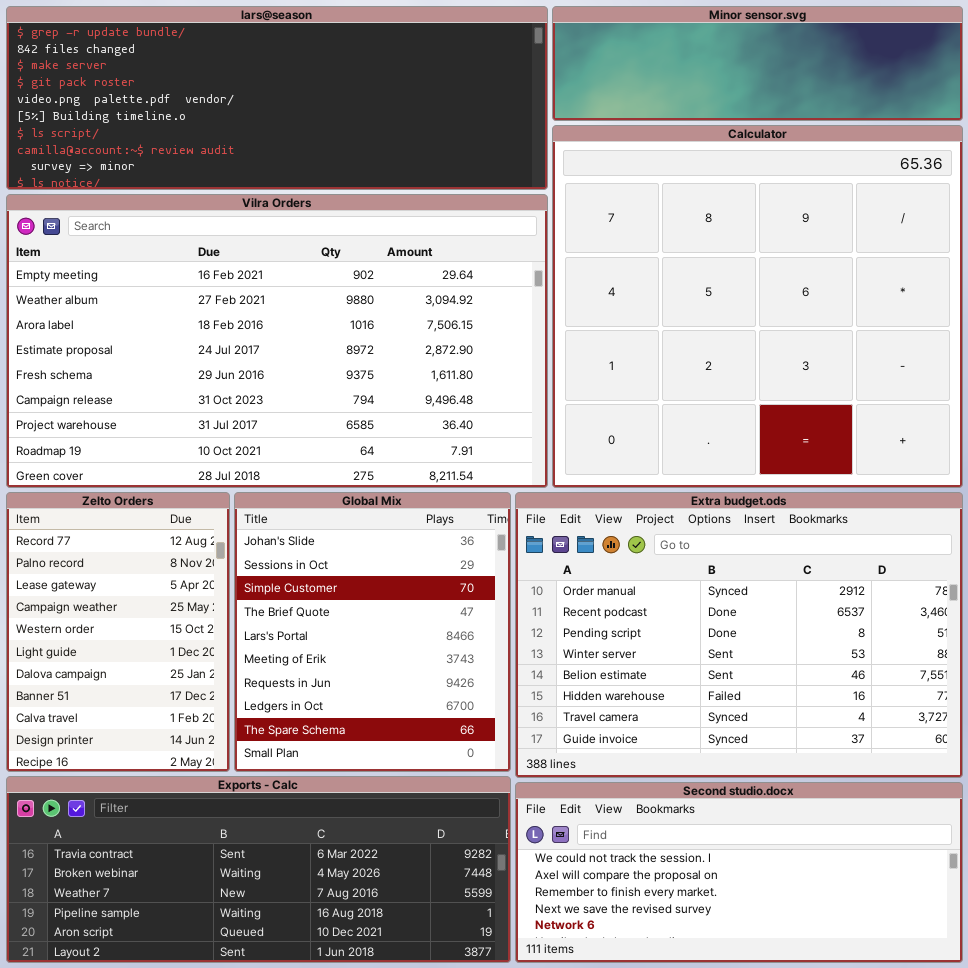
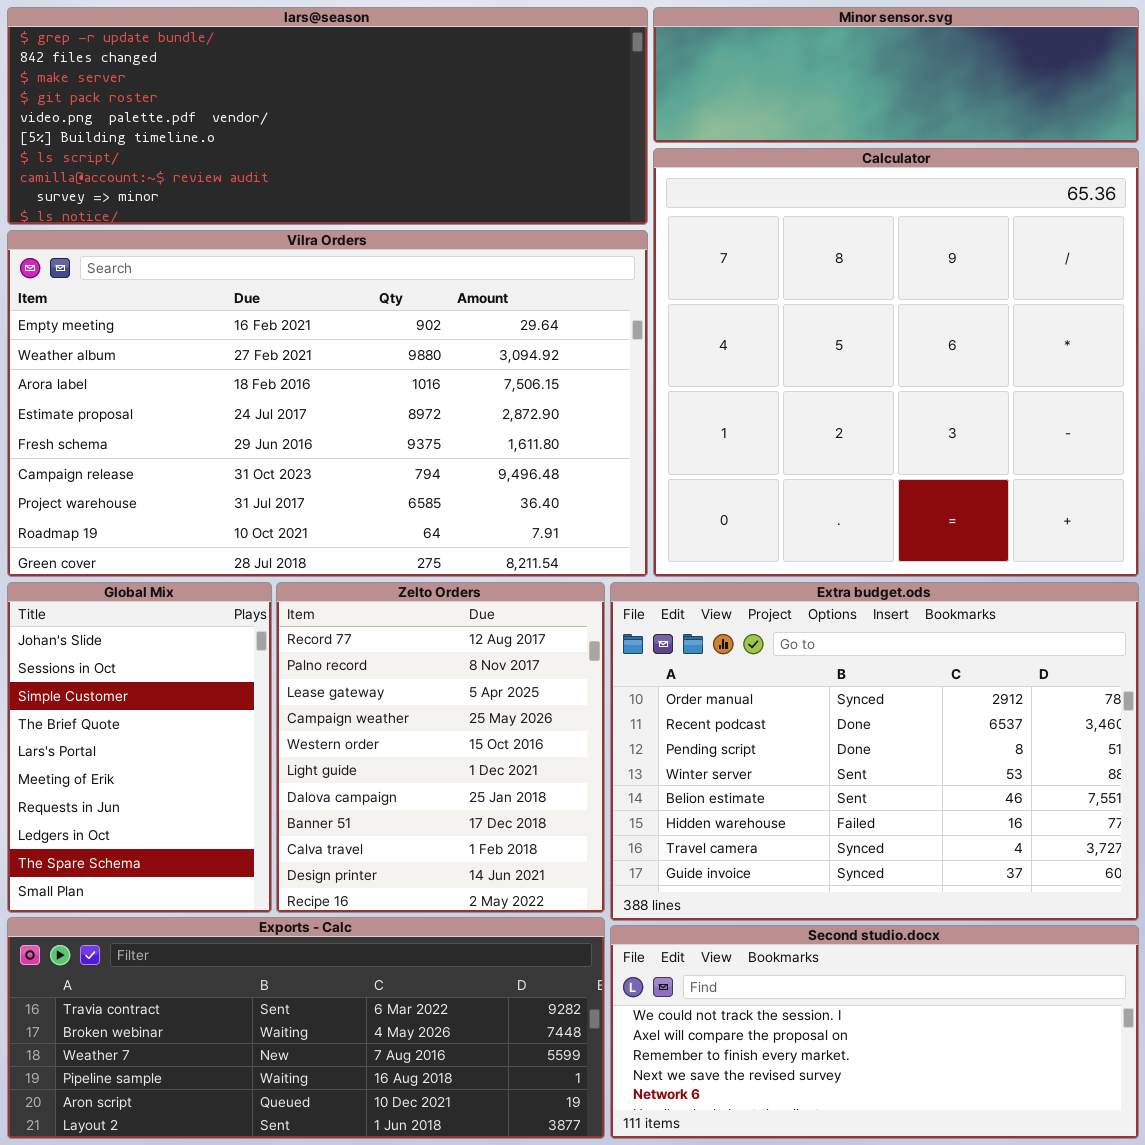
Zelto Orders: [6,492,230,772] -> [276,582,605,913], moved, resized
Global Mix: [234,492,511,772] -> [7,582,272,913], moved, resized

